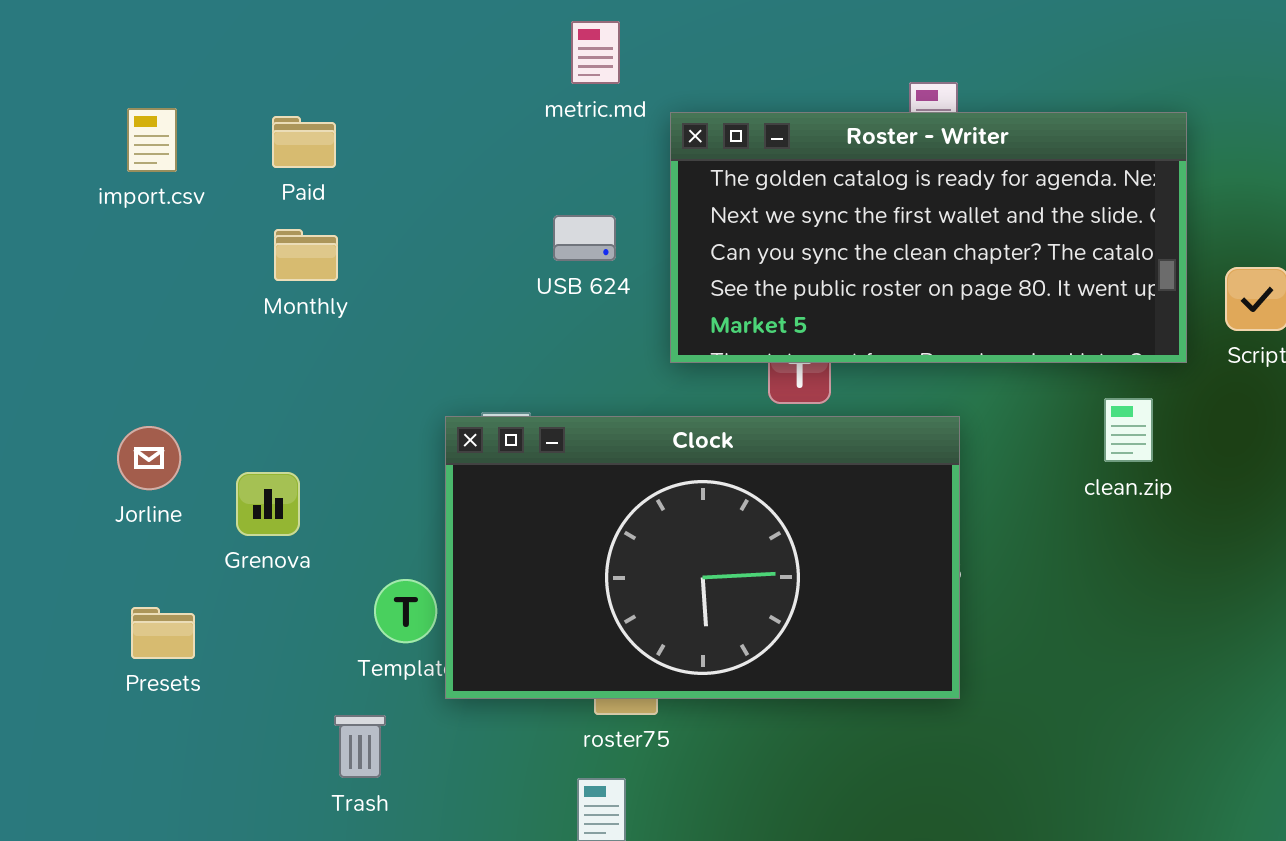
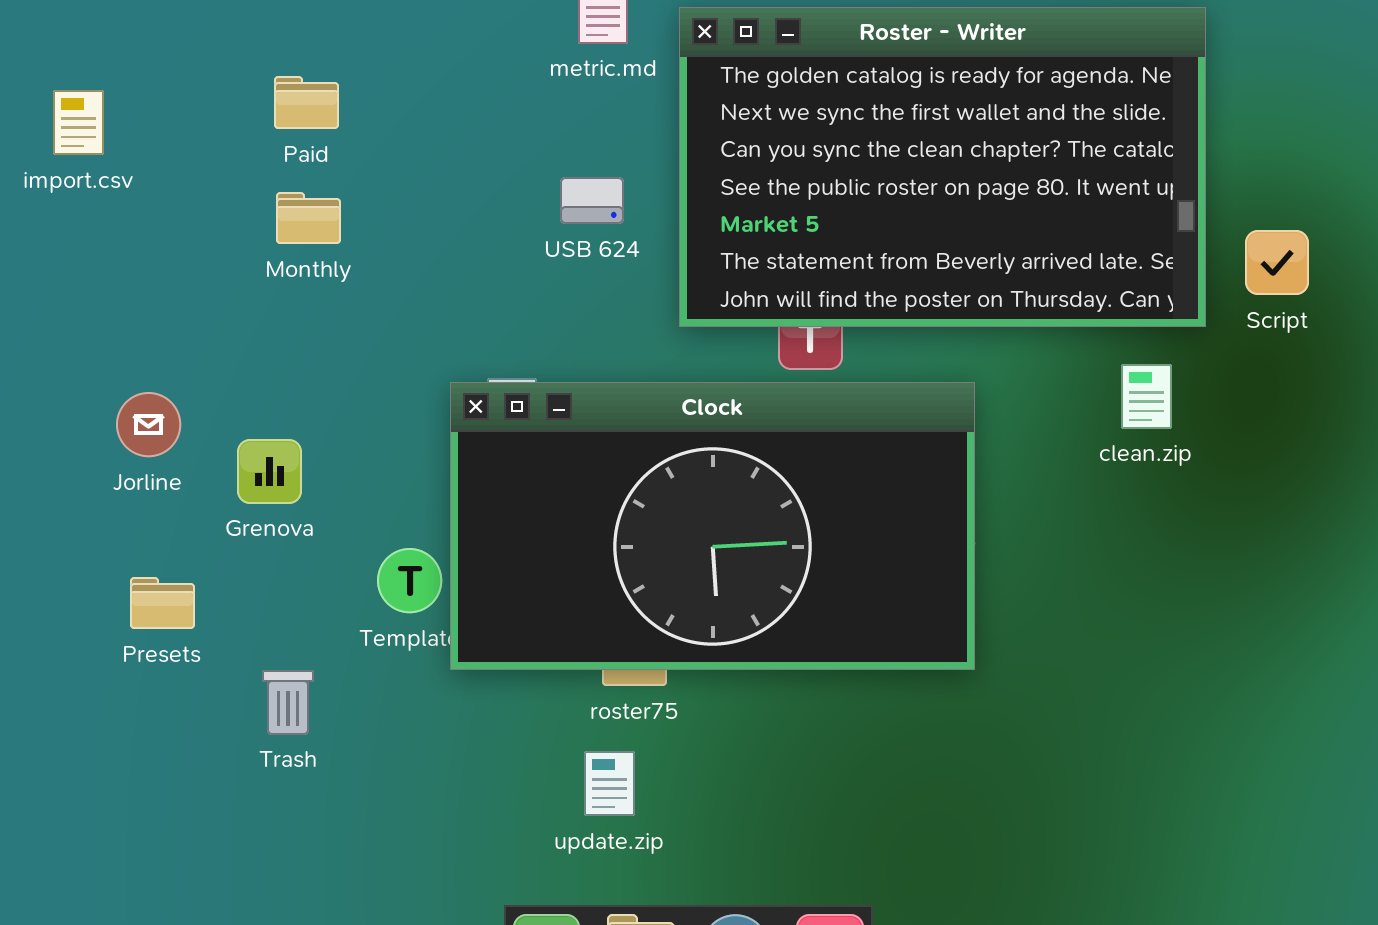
import.csv: [127,108,177,172] -> [53,90,104,155], moved
Roster - Writer: [670,112,1187,363] -> [679,7,1206,327], resized
Trash: [334,715,386,778] -> [262,670,314,735], moved

